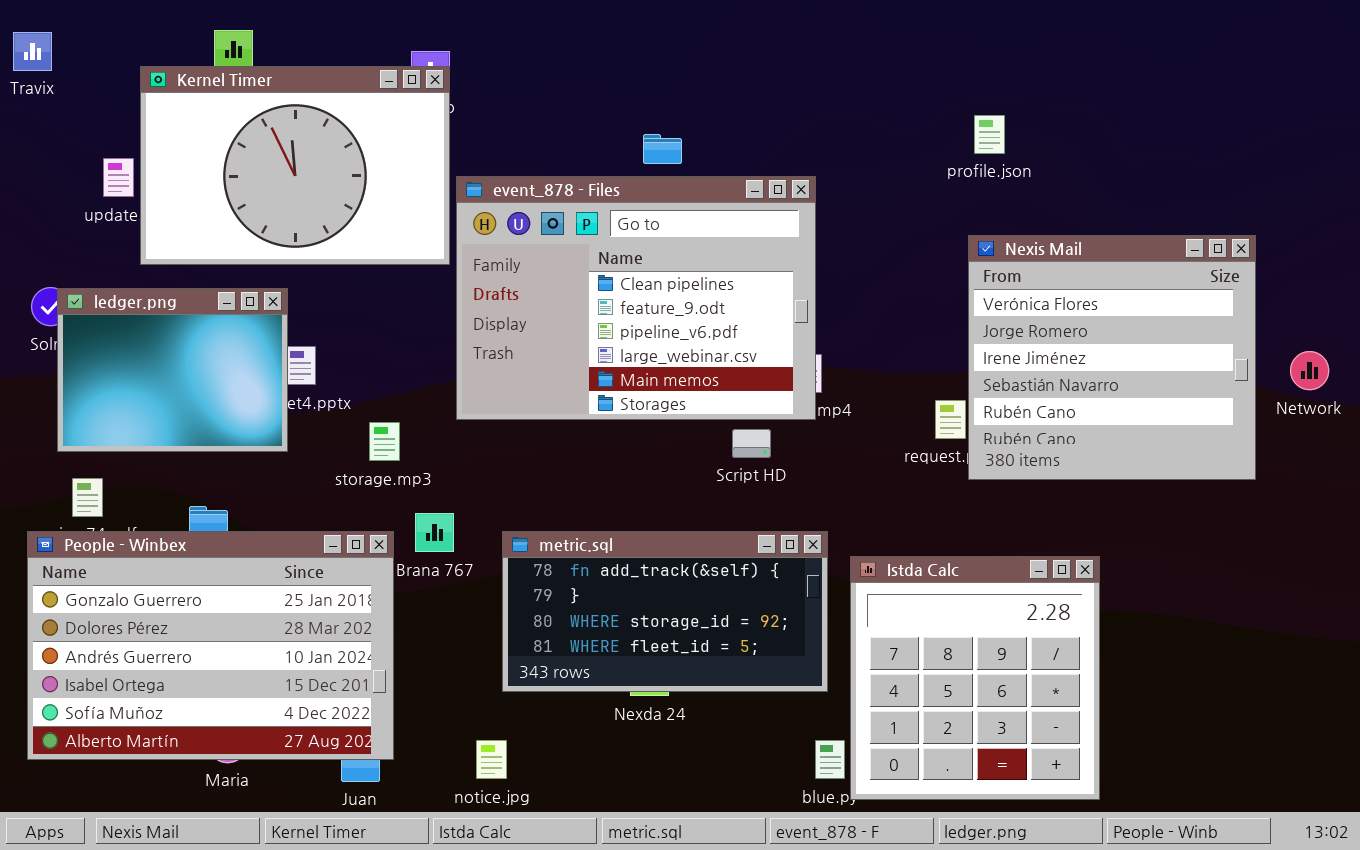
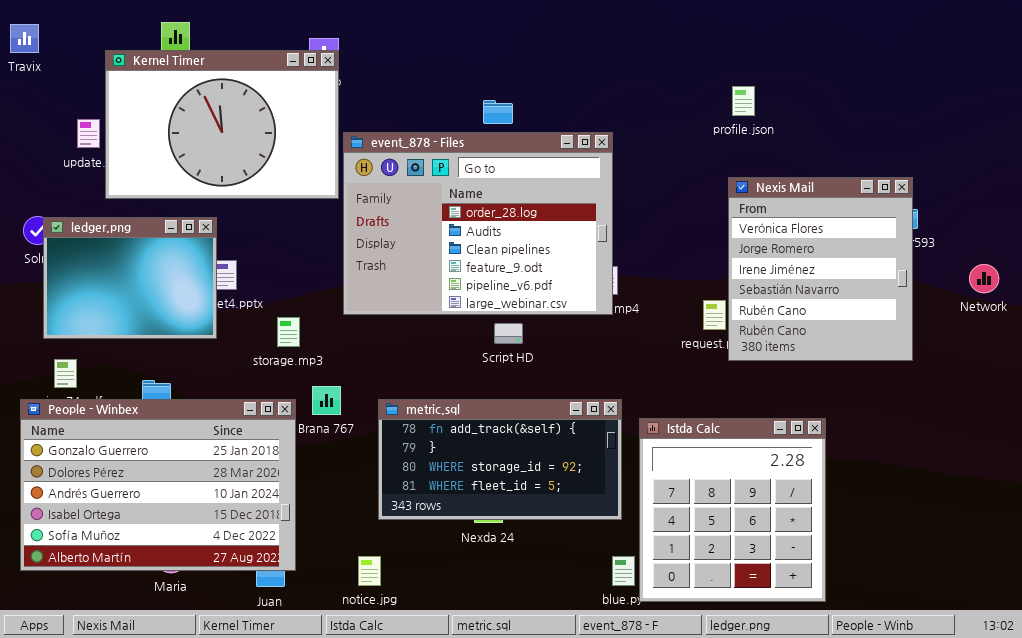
event_878 - Files: [456,176,816,420] -> [343,132,613,315], scrolled up 2 rows
Nexis Mail: [968,235,1256,480] -> [728,177,913,361], resized
Script HD: [732,429,771,458] -> [494,323,523,344], moved

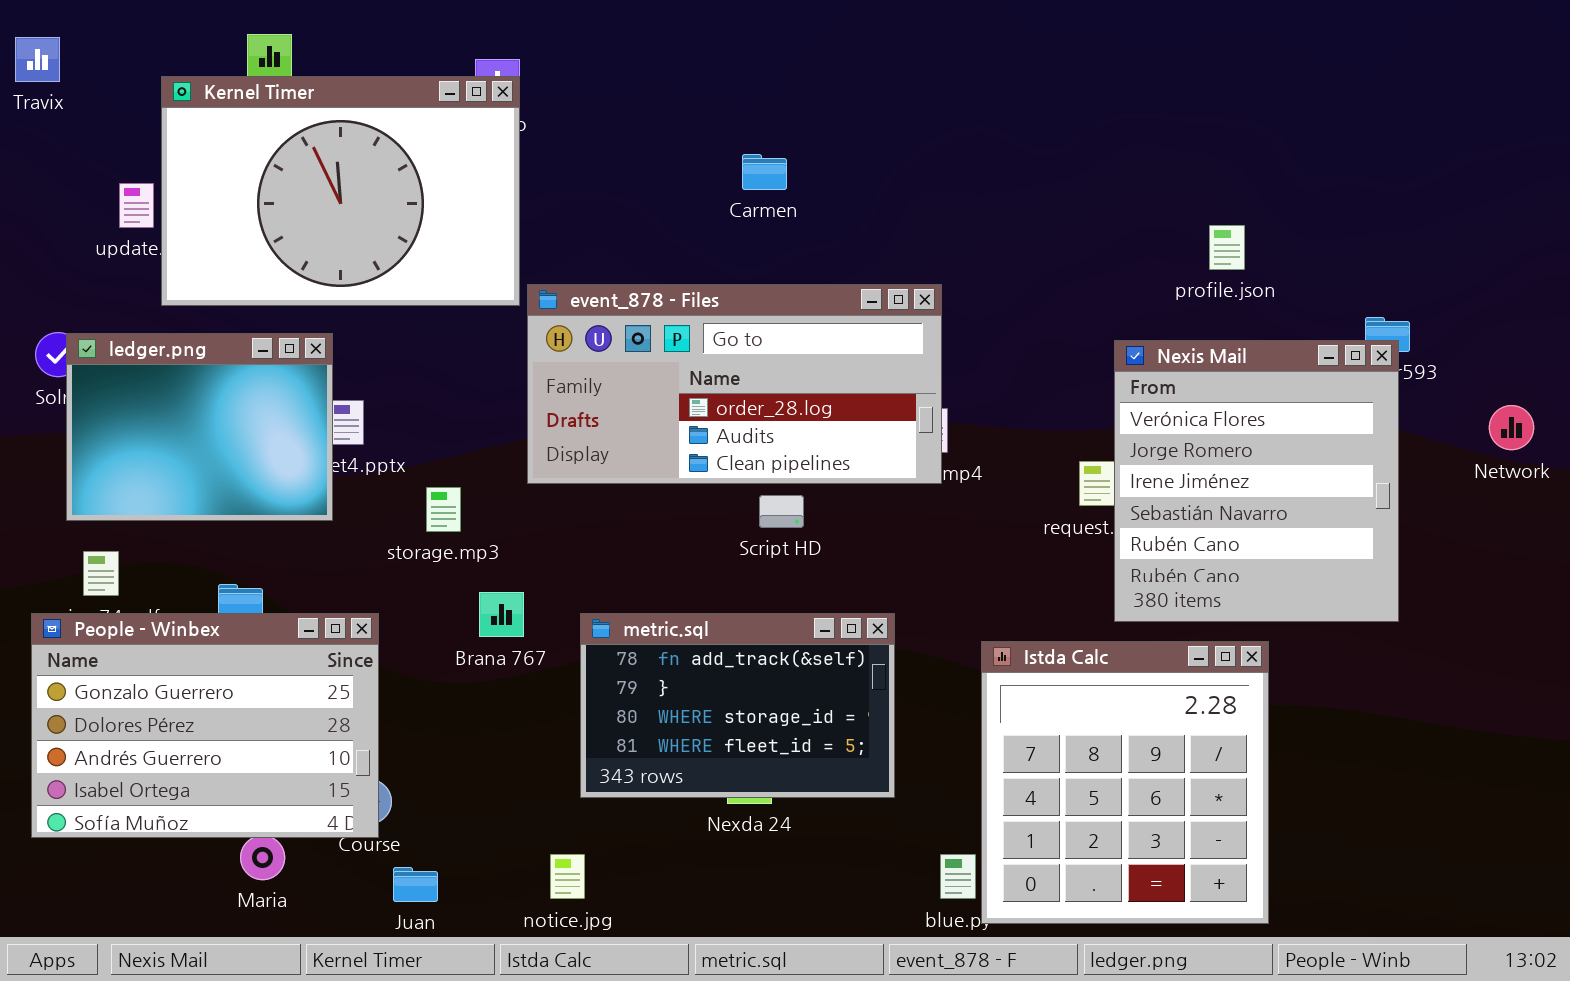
profile.json: [732,86,755,116] -> [1209,225,1245,270], moved
event_878 - Files: [343,132,613,315] -> [527,284,942,484], resized
Nexis Mail: [728,177,913,361] -> [1114,340,1399,622], moved
People - Winbex: [20,399,296,571] -> [31,613,379,838], resized
metric.sql: [378,399,622,520] -> [580,613,895,798], resized

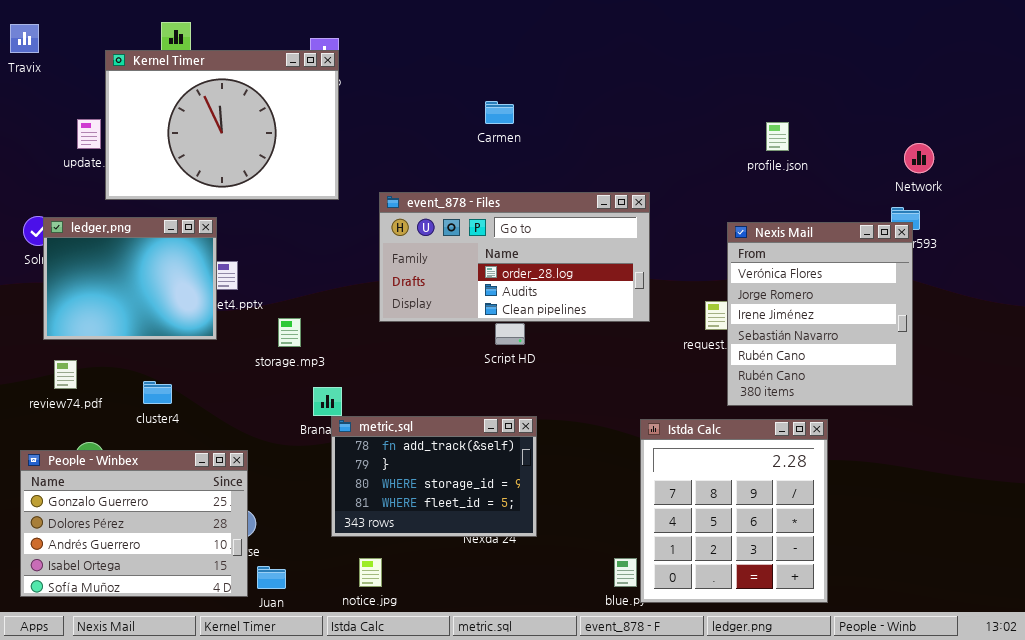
profile.json: [1209,225,1245,270] -> [766,122,789,151], moved
event_878 - Files: [527,284,942,484] -> [379,192,650,322], moved
Network: [1489,405,1534,450] -> [904,143,934,173], moved
People - Winbex: [31,613,379,838] -> [20,450,248,597], moved
metric.sql: [580,613,895,798] -> [331,416,537,537], moved

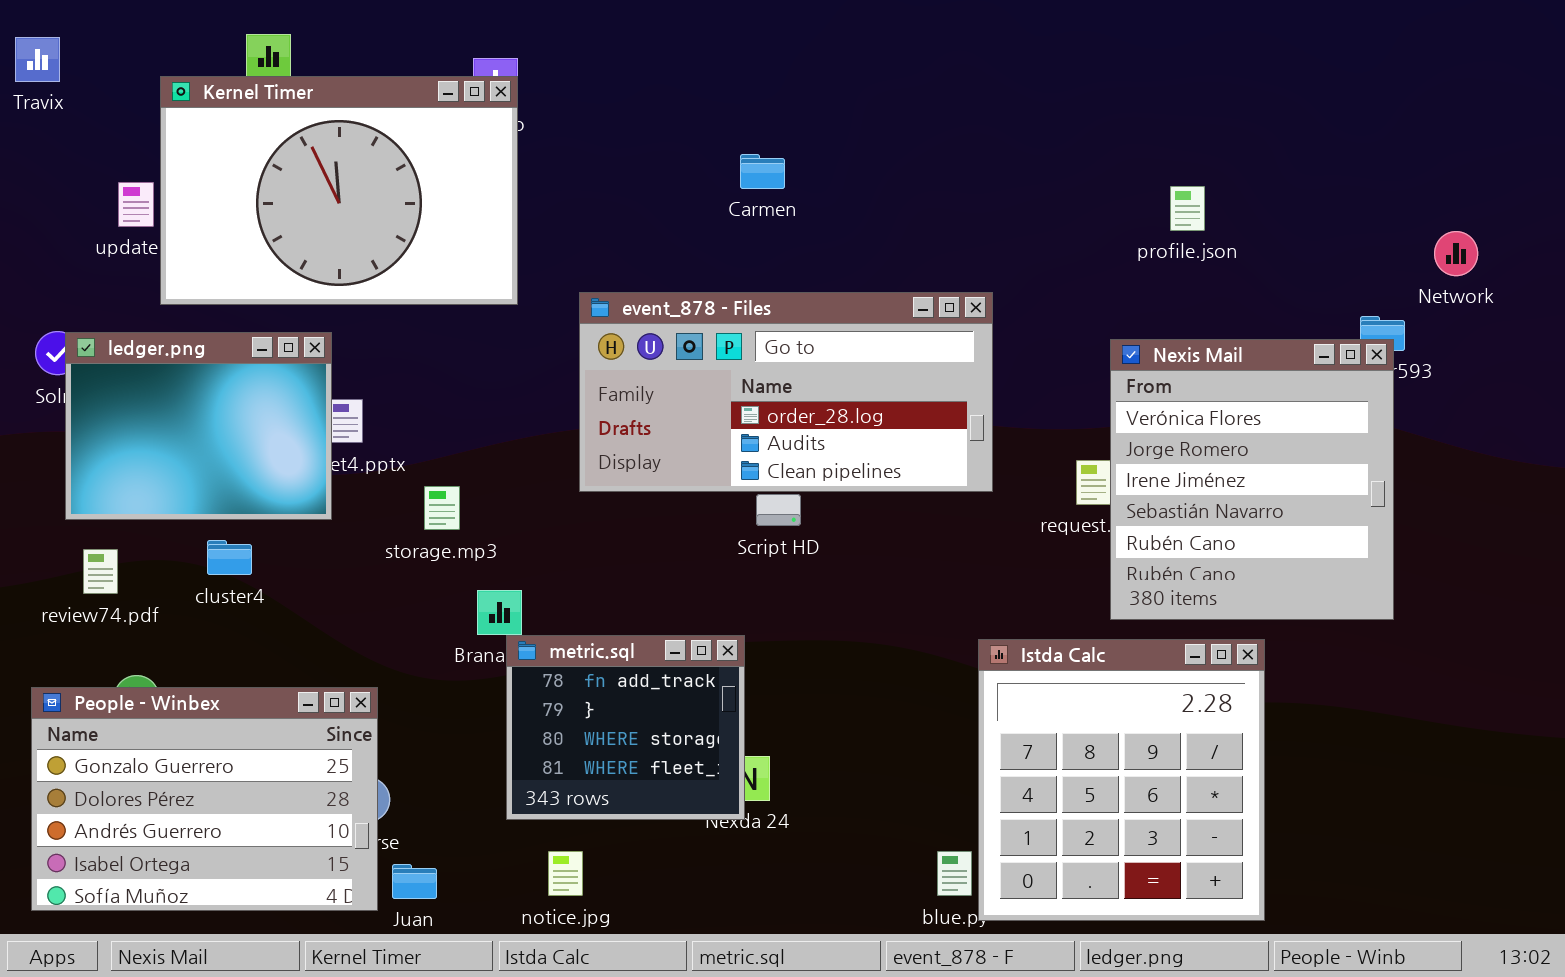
Network: [904,143,934,173] -> [1434,231,1478,276], moved
cluster4: [143,381,172,404] -> [207,540,252,575], moved
metric.sql: [331,416,537,537] -> [506,635,745,820], resized

